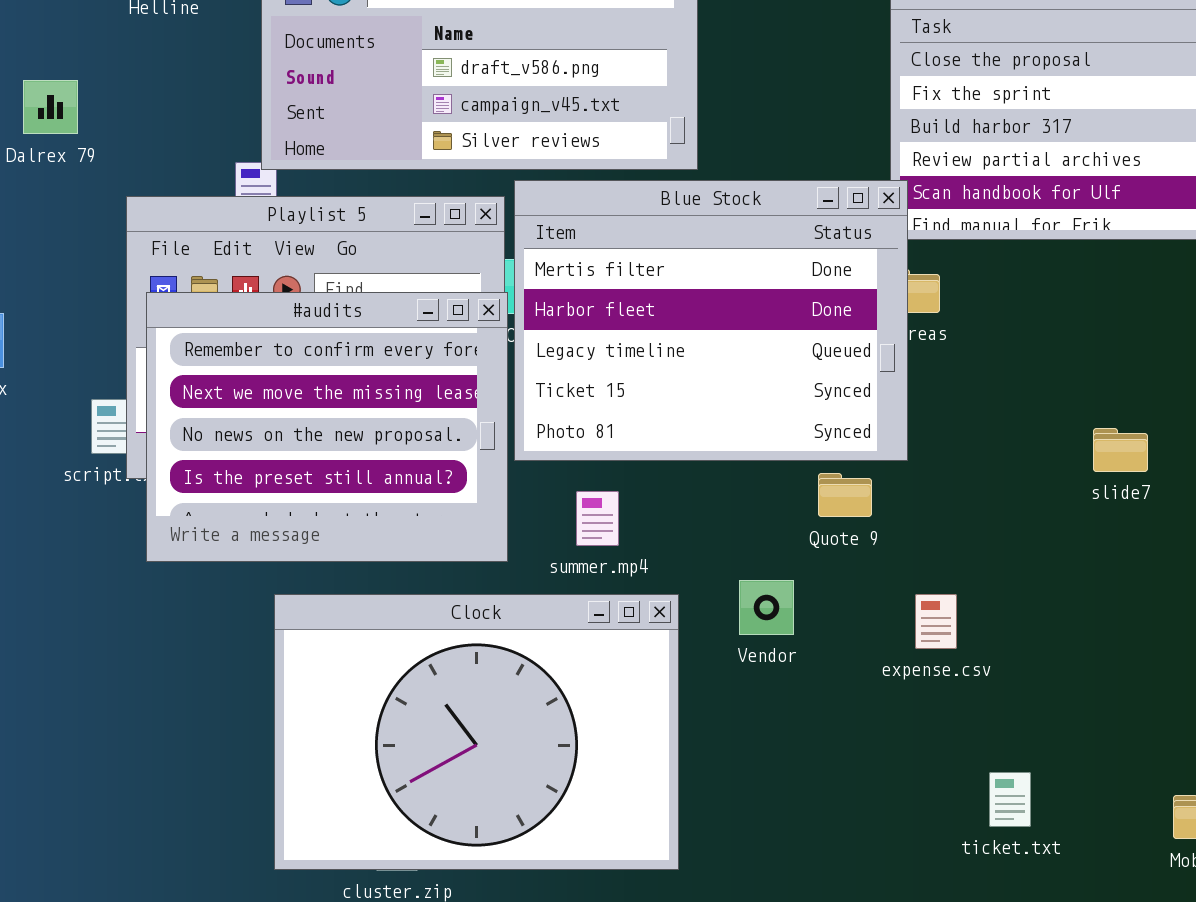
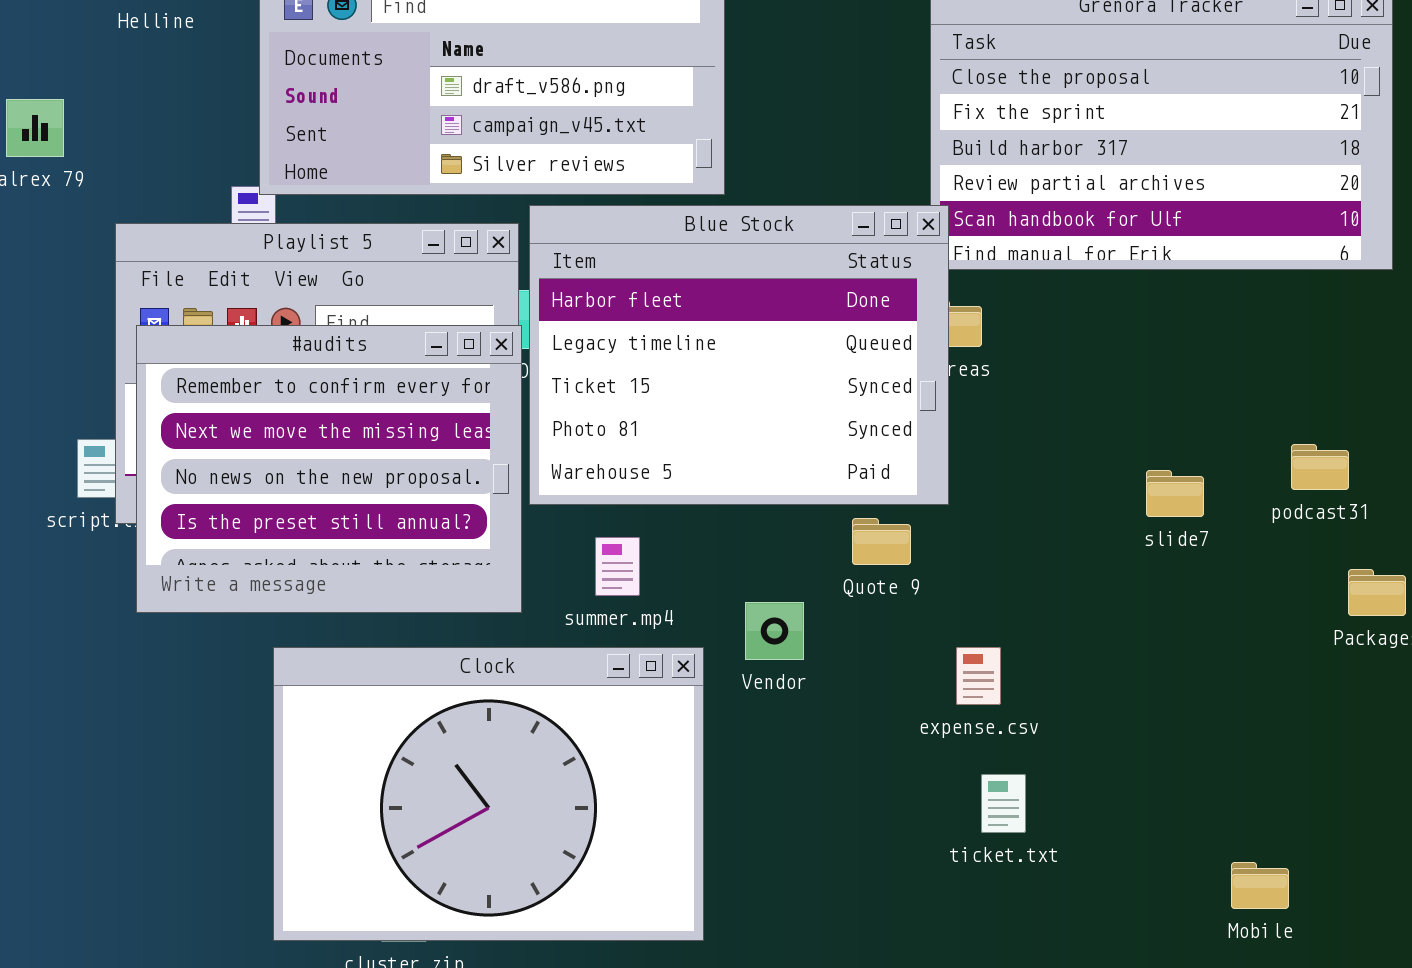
Blue Stock: [514,180,908,461] -> [529,205,949,505], scrolled down 1 row
Vendor: [739,580,794,635] -> [745,602,804,660], moved
ticket.txt: [989,772,1031,827] -> [981,774,1026,833], moved

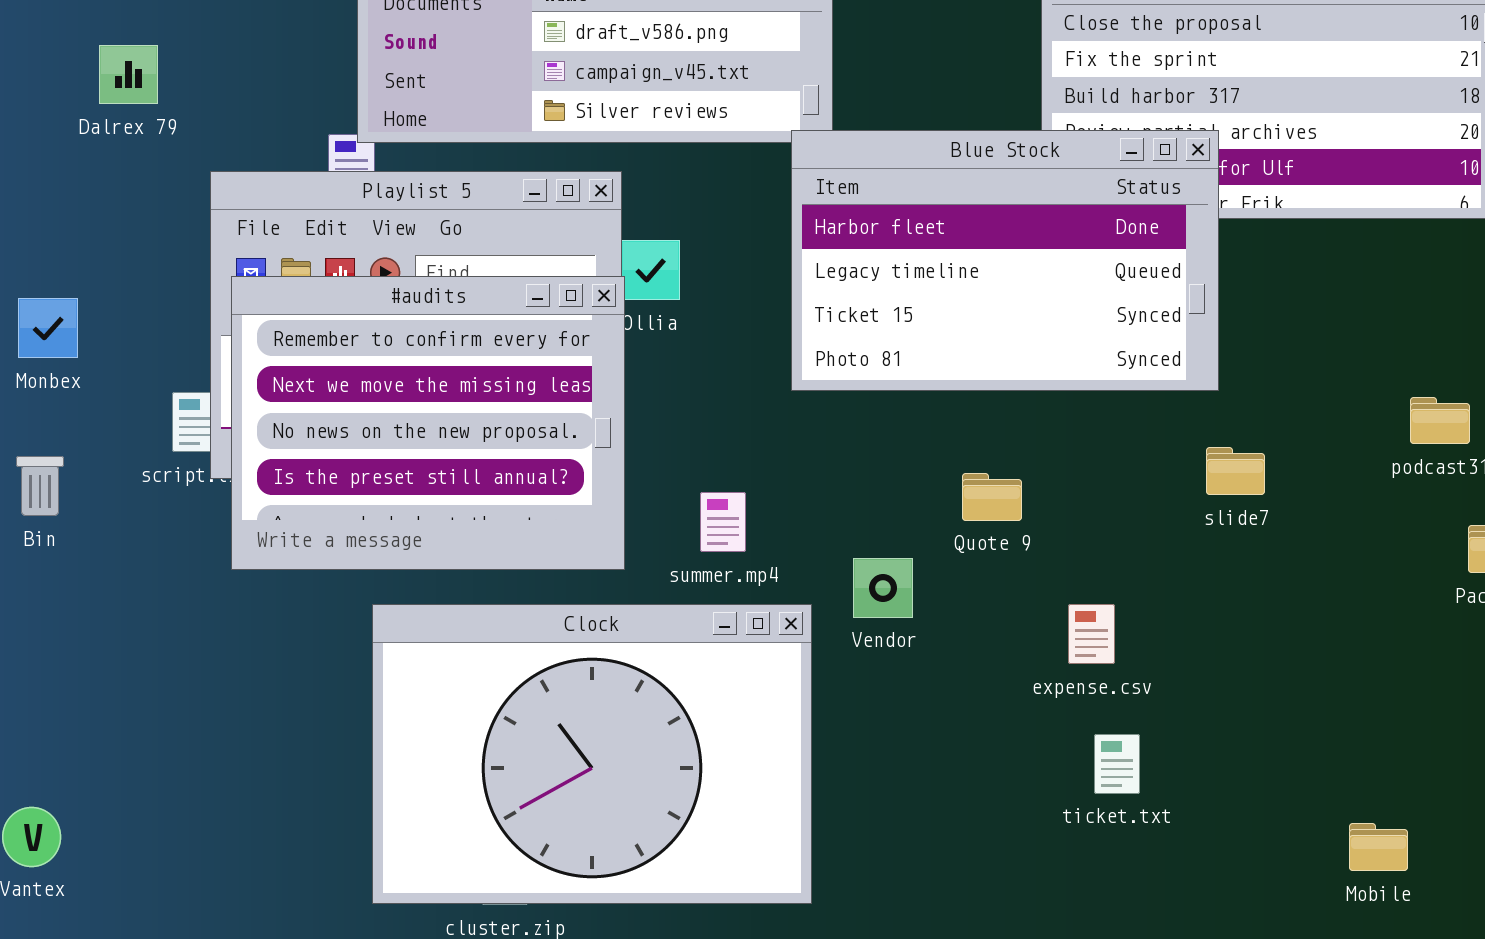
Blue Stock: [529,205,949,505] -> [791,130,1219,391], moved, resized
slide7: [1146,470,1204,517] -> [1206,447,1265,495], moved

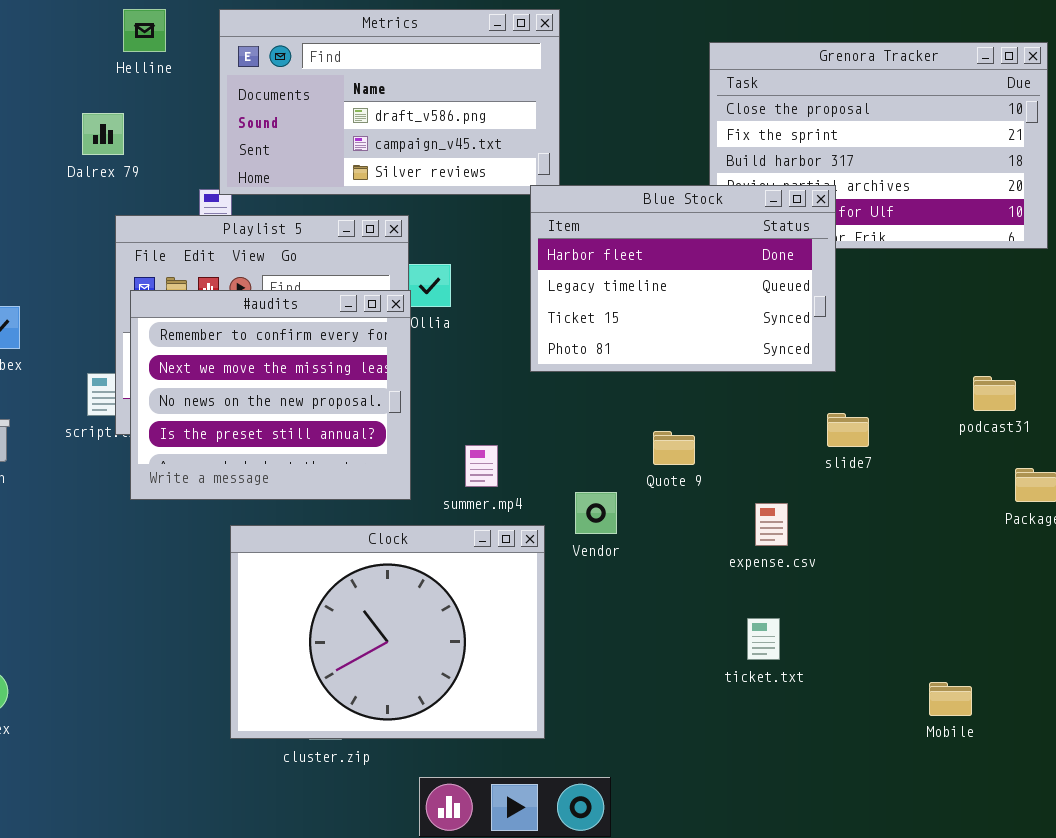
Dalrex 79: [99,45,158,104] -> [82,113,124,155], moved
expense.csv: [1068,604,1115,664] -> [755,503,788,546], moved

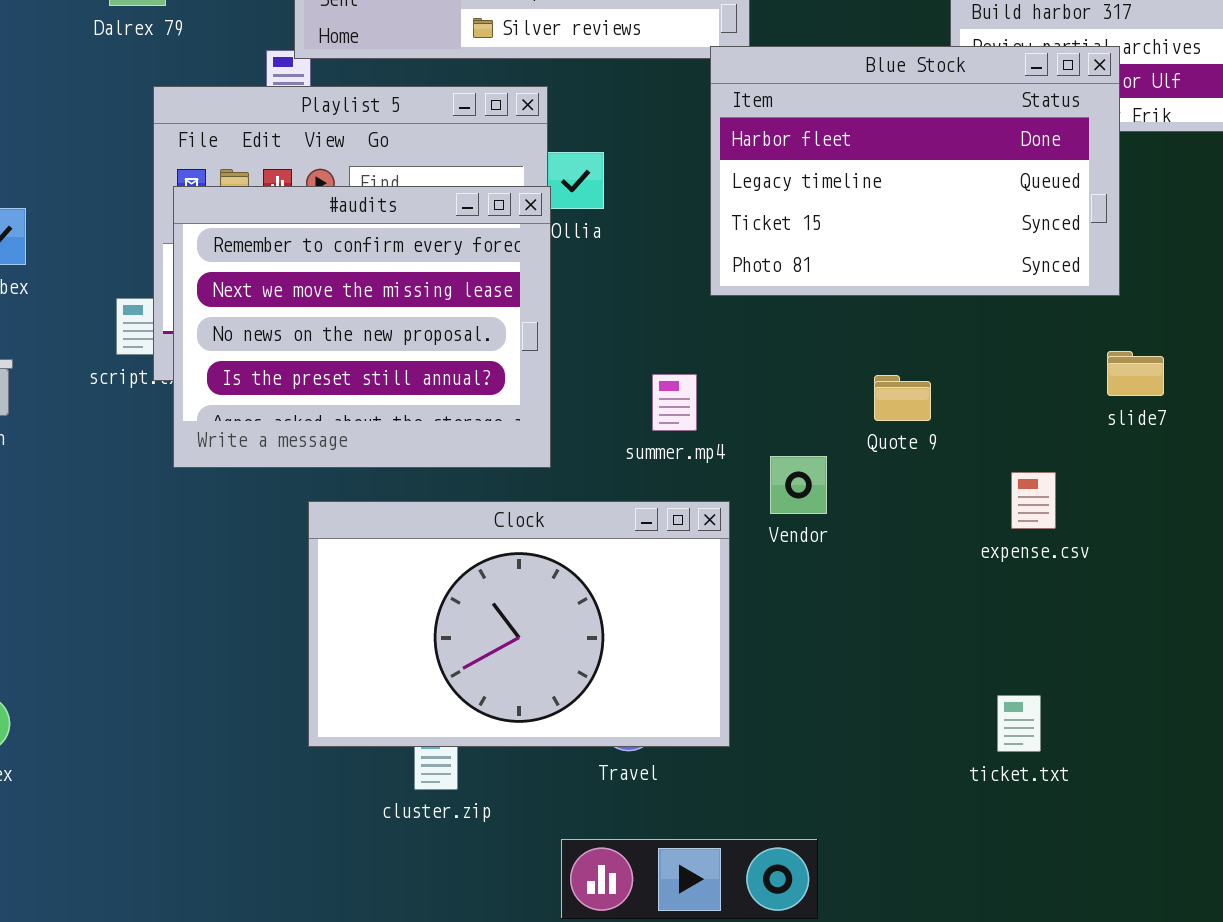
summer.mp4: [465,445,498,487] -> [652,374,697,431], moved
Clock: [230,525,545,739] -> [308,501,730,747], resized
ticket.txt: [747,618,780,660] -> [997,695,1041,752], moved

